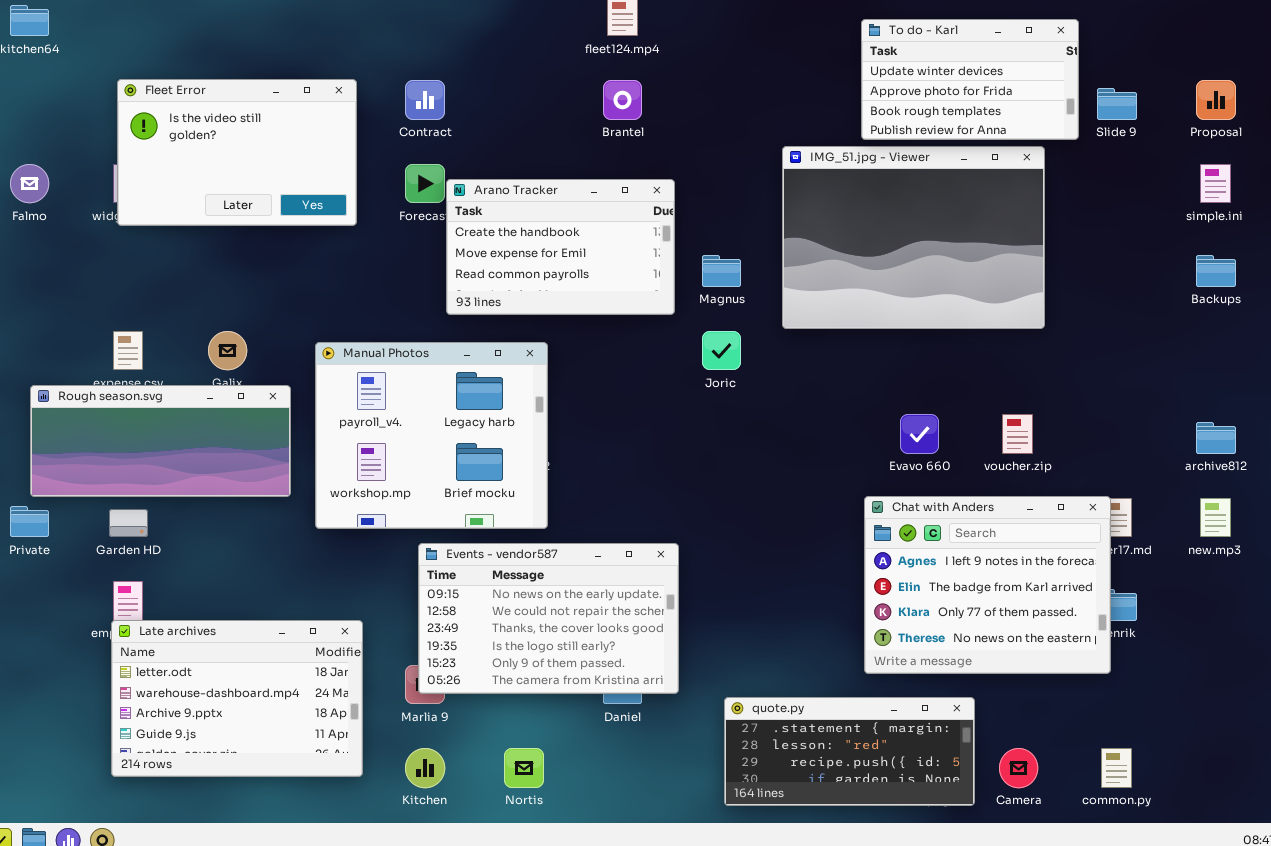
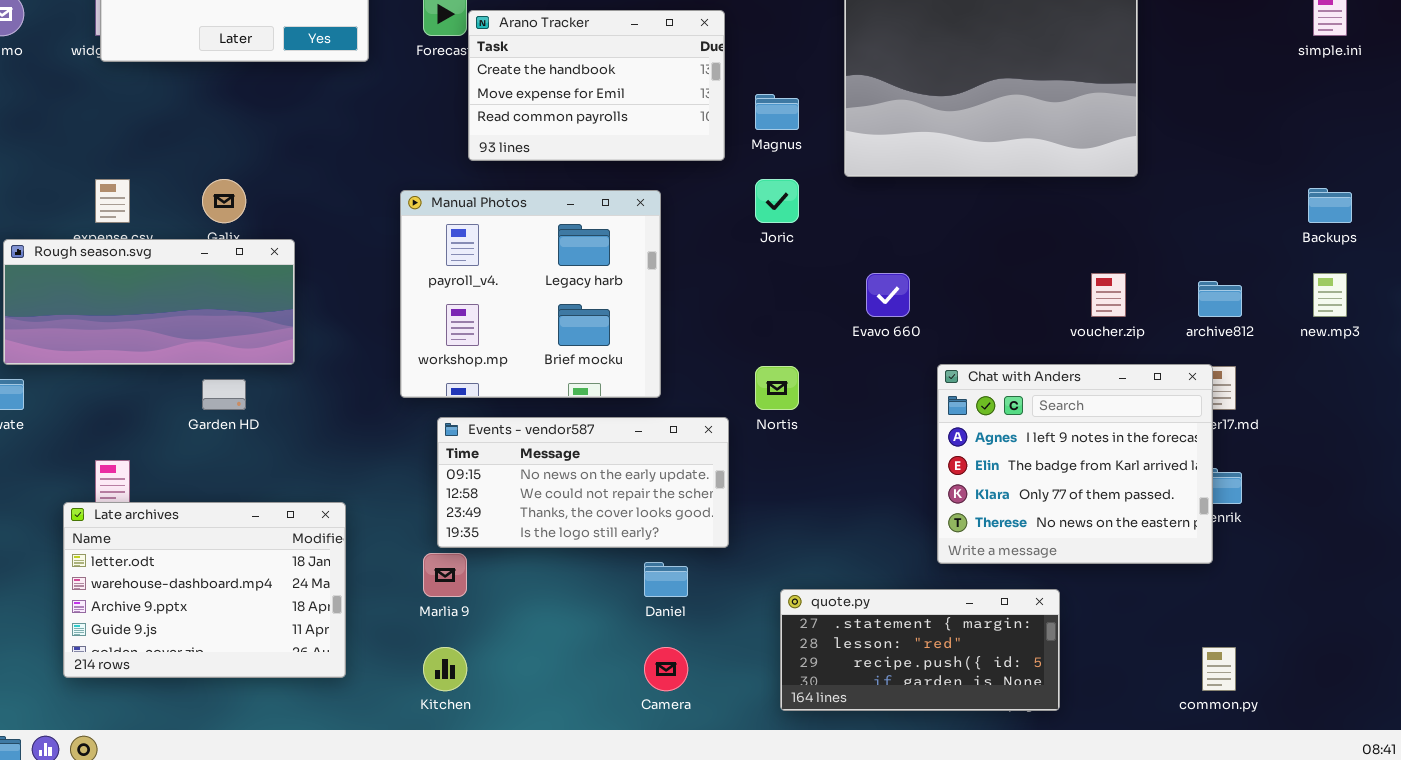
Backups: [1196,255,1236,287] -> [1308,188,1352,223], moved
Manual Photos: [315,342,548,529] -> [400,190,661,398], moved
Evavo 660: [900,414,939,454] -> [866,273,910,317], moved
archive812: [1196,422,1236,454] -> [1198,281,1242,317], moved
new.mp3: [1200,498,1231,537] -> [1313,273,1347,317], moved
Garden HD: [109,509,148,537] -> [202,379,246,410], moved
Events - vendor587: [418,543,679,694] -> [437,417,729,548], resized
Late archives: [111,620,363,777] -> [63,502,346,678], moved
Nortis: [504,748,544,788] -> [755,366,799,410], moved
Camera: [999,748,1038,788] -> [644,647,688,691], moved

